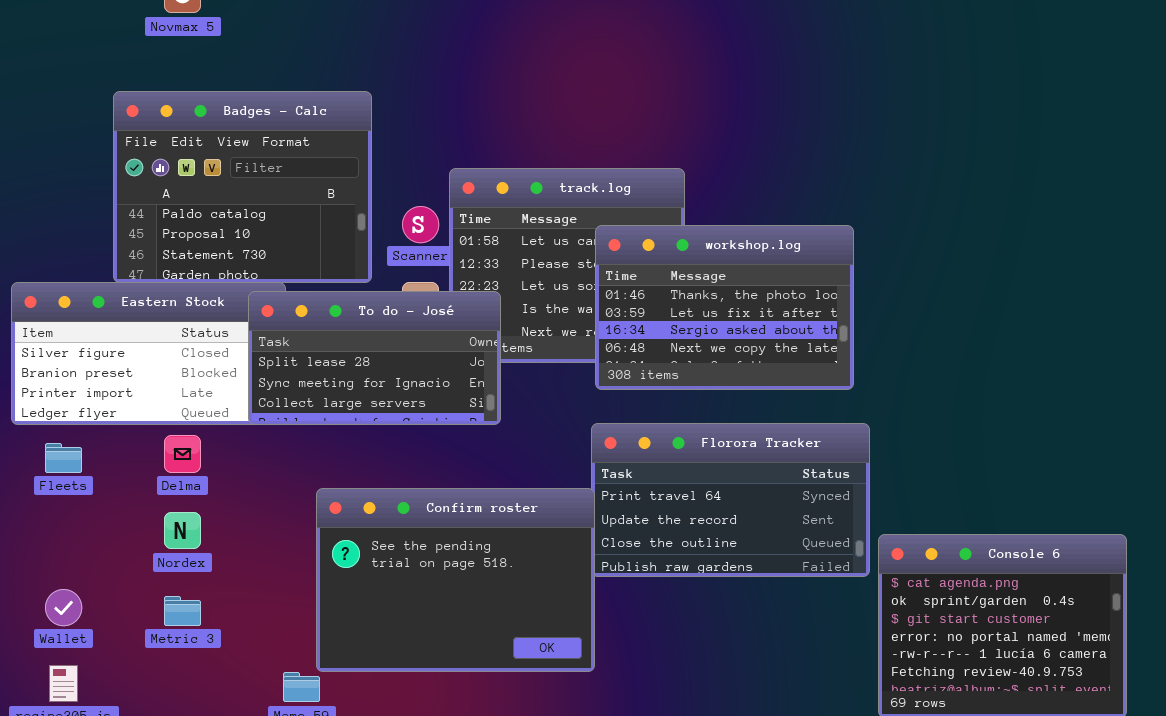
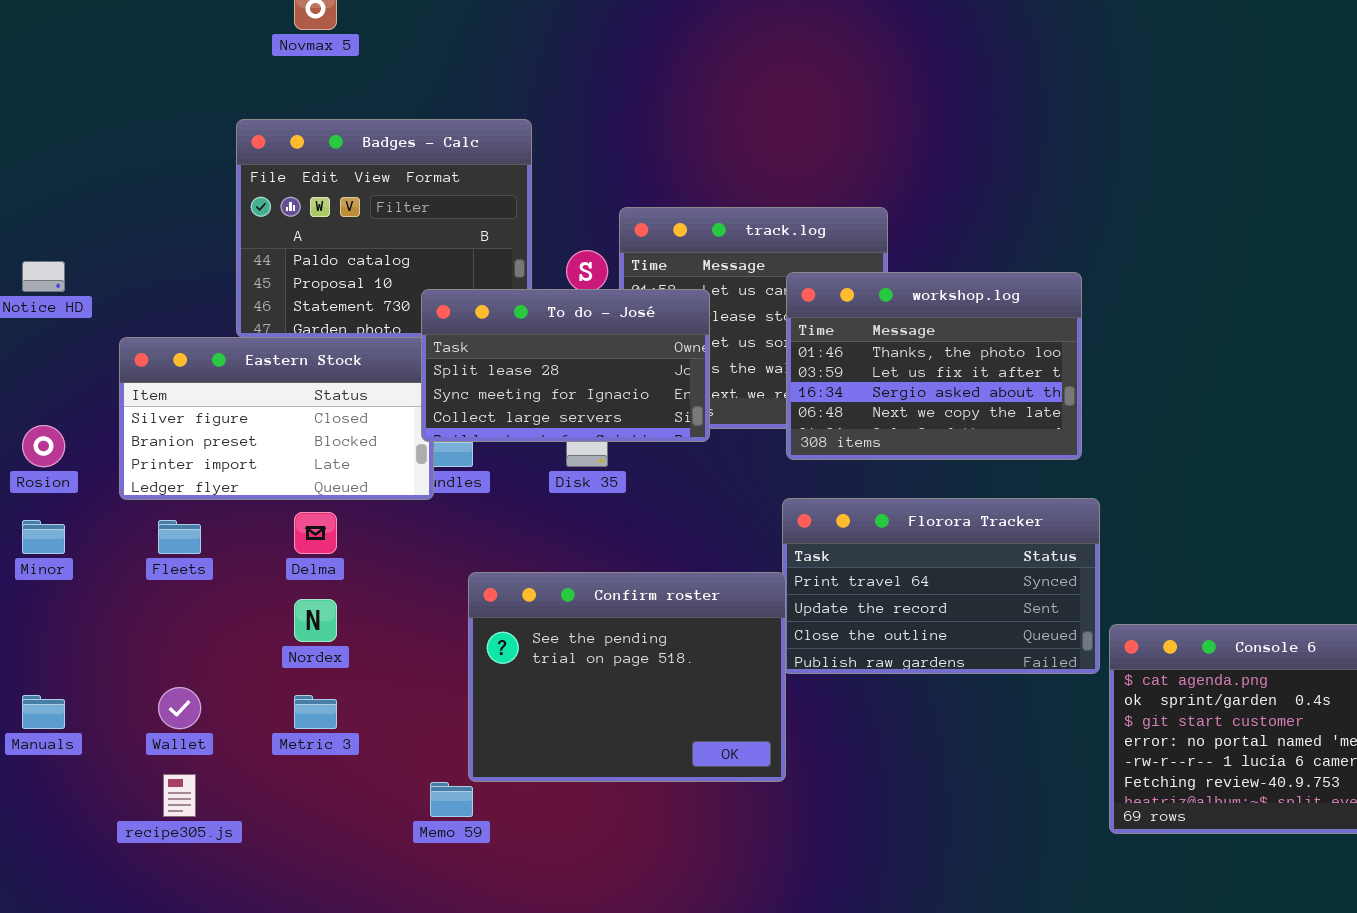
To do - José: [248,291,501,425] -> [421,289,710,442], moved

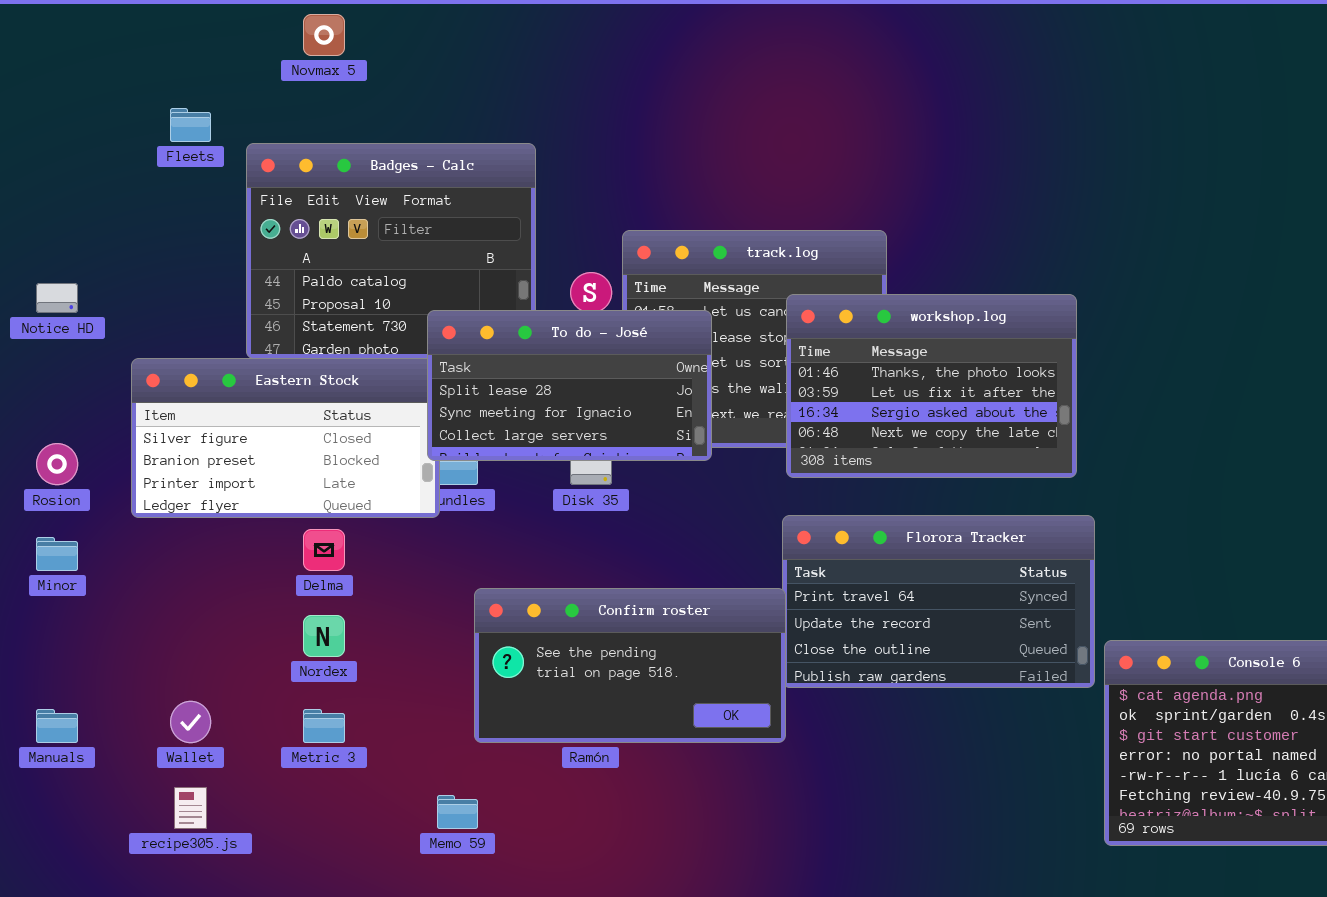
Fleets: [158,520,201,554] -> [170,108,211,142], moved
Confirm roster: [468,572,786,782] -> [474,588,786,743], resized

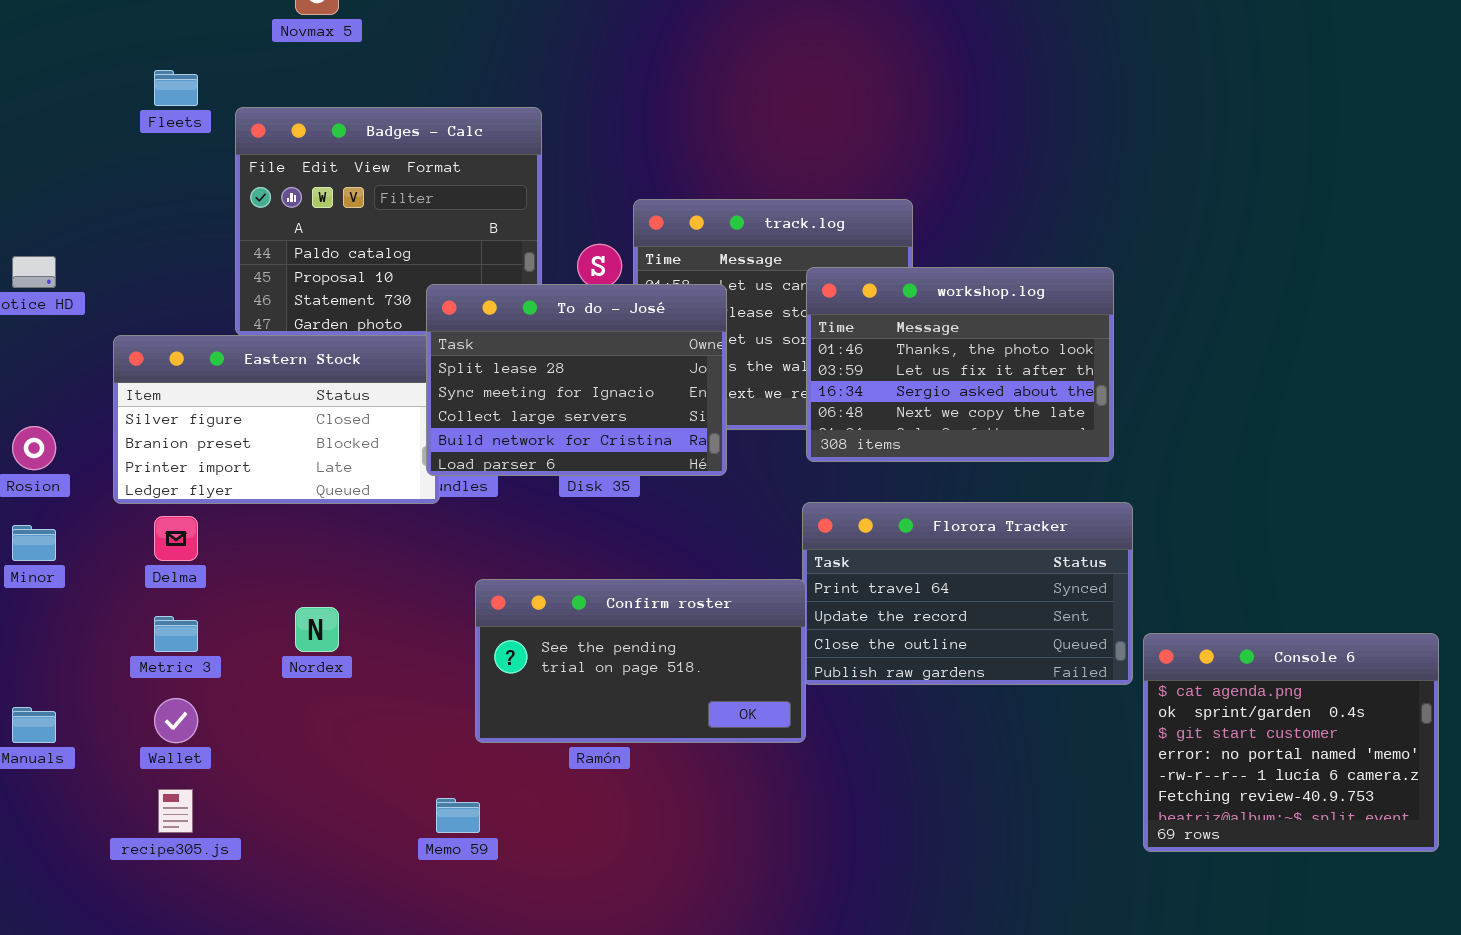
To do - José: [427,310,712,461] -> [426,284,727,476], resized
Delma: [303,529,345,571] -> [154,516,198,561], moved
Metric 3: [303,709,345,743] -> [154,616,198,652], moved

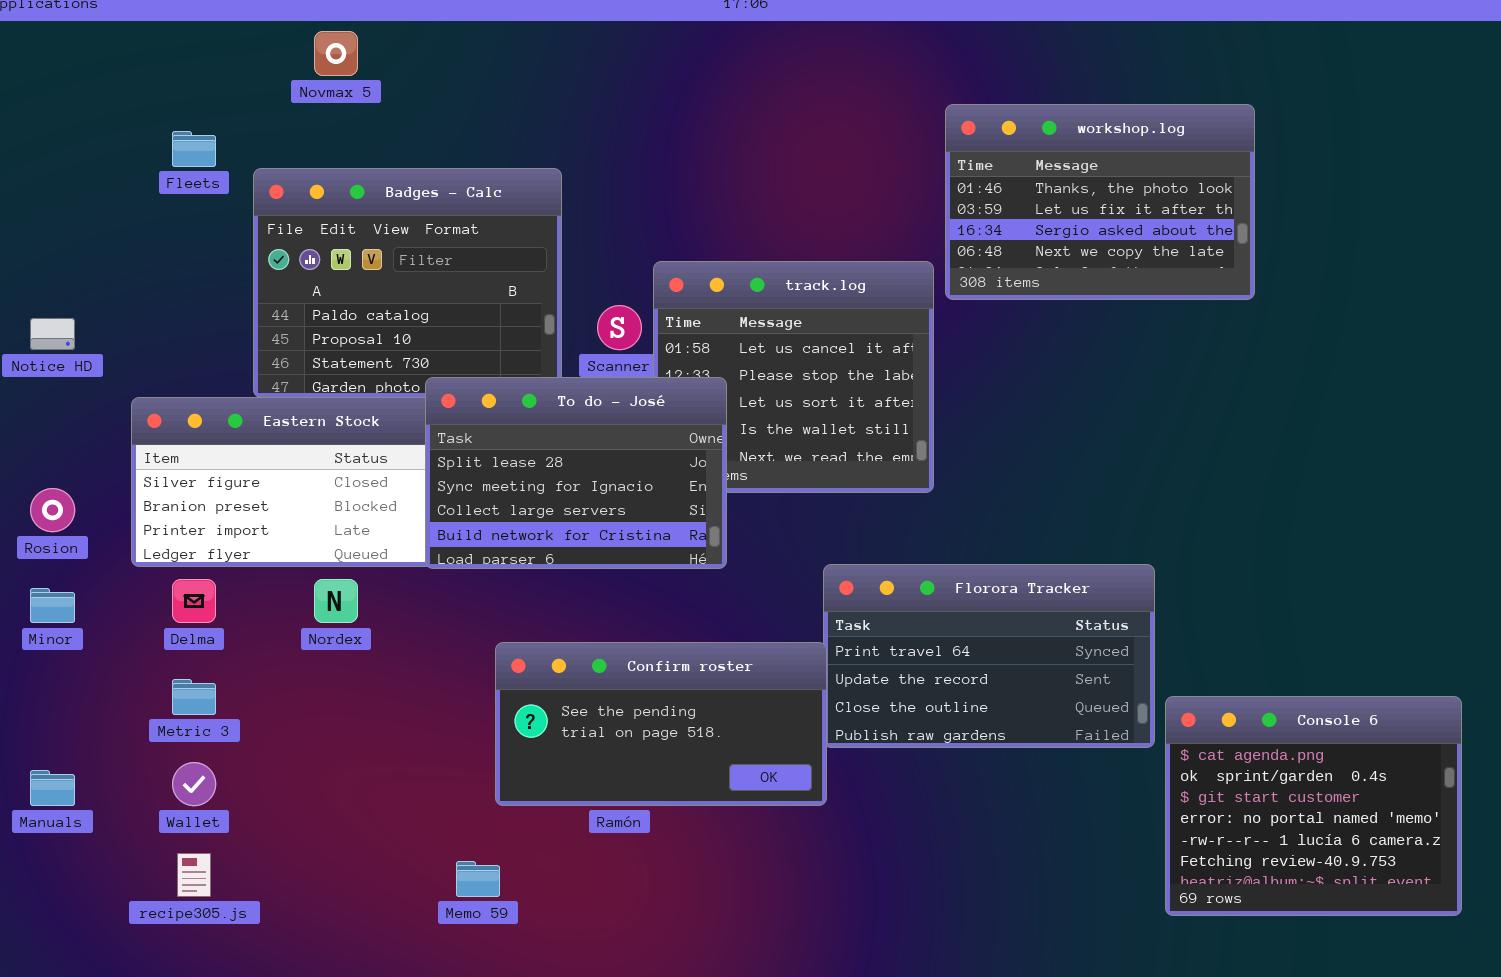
workshop.log: [806,267,1114,462] -> [945,104,1255,300], moved
To do - José: [426,284,727,476] -> [425,377,727,569], moved
Nordex: [295,607,339,652] -> [314,579,358,623], moved

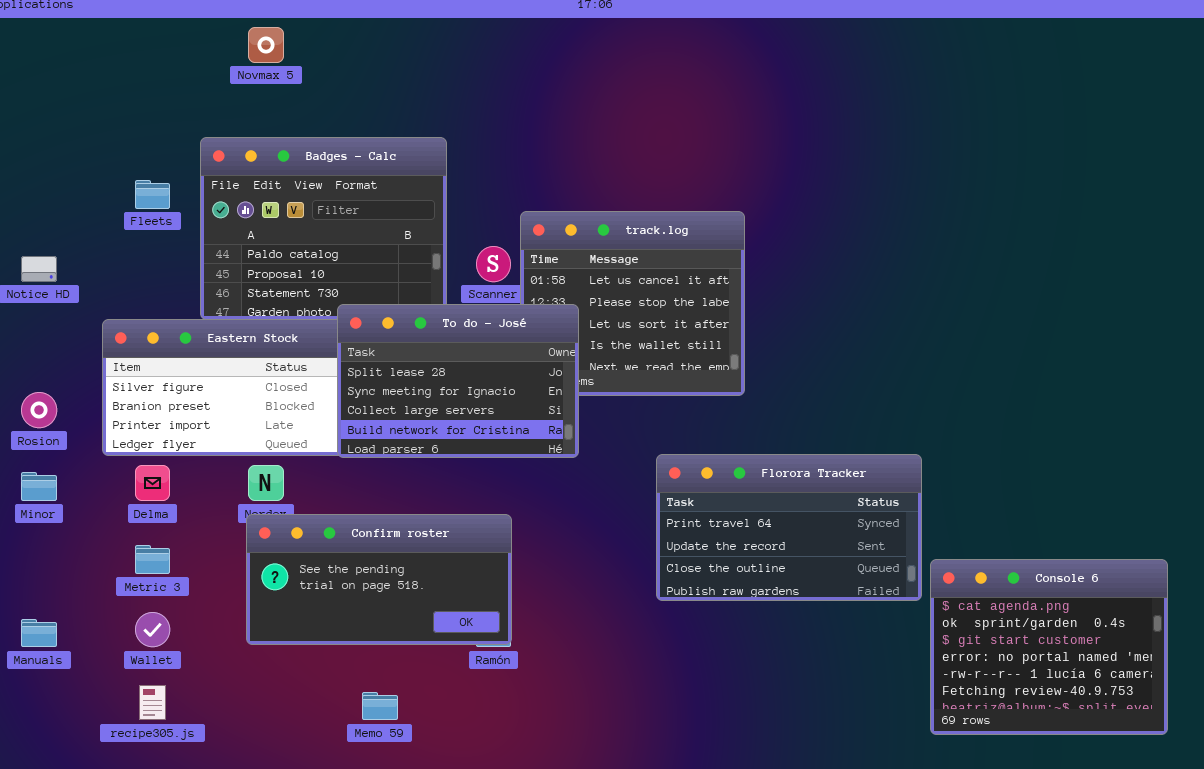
workshop.log: [945,104,1255,300] -> none, closed
Fleets: [172,131,216,167] -> [135,180,170,209], moved
Confirm roster: [495,642,827,806] -> [246,514,512,645], moved

